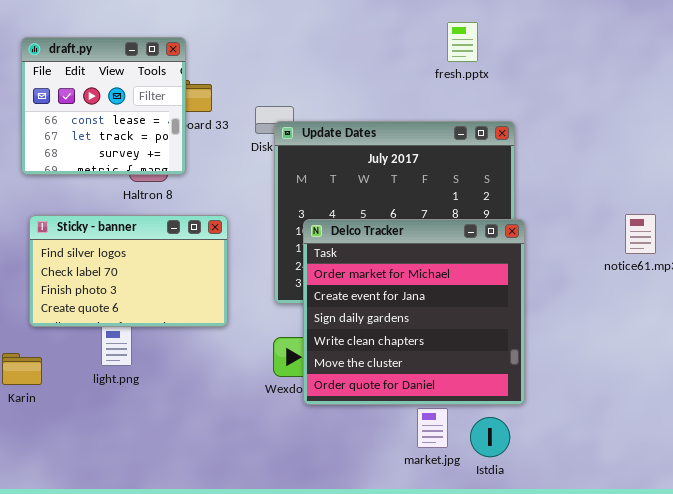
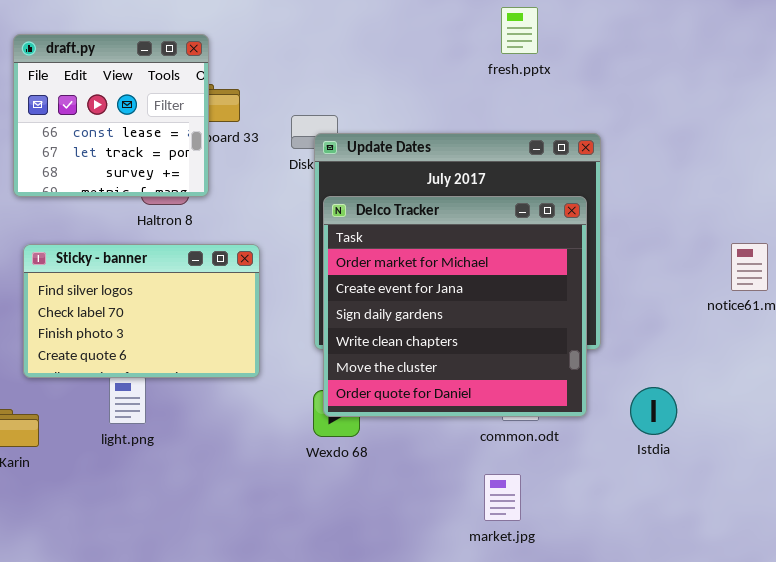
fresh.pptx: [447,22,478,62] -> [501,7,538,54], moved
Delco Tracker: [303,219,525,405] -> [323,196,587,417], moved
Istdia: [470,417,510,457] -> [630,387,677,435], moved

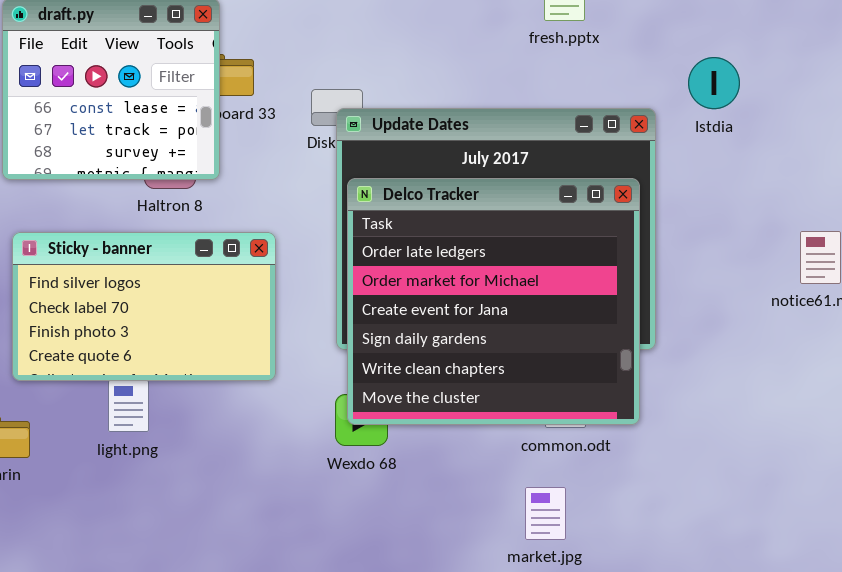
Delco Tracker: [323,196,587,417] -> [347,178,640,425], scrolled up 1 row
Istdia: [630,387,677,435] -> [688,57,740,109], moved

